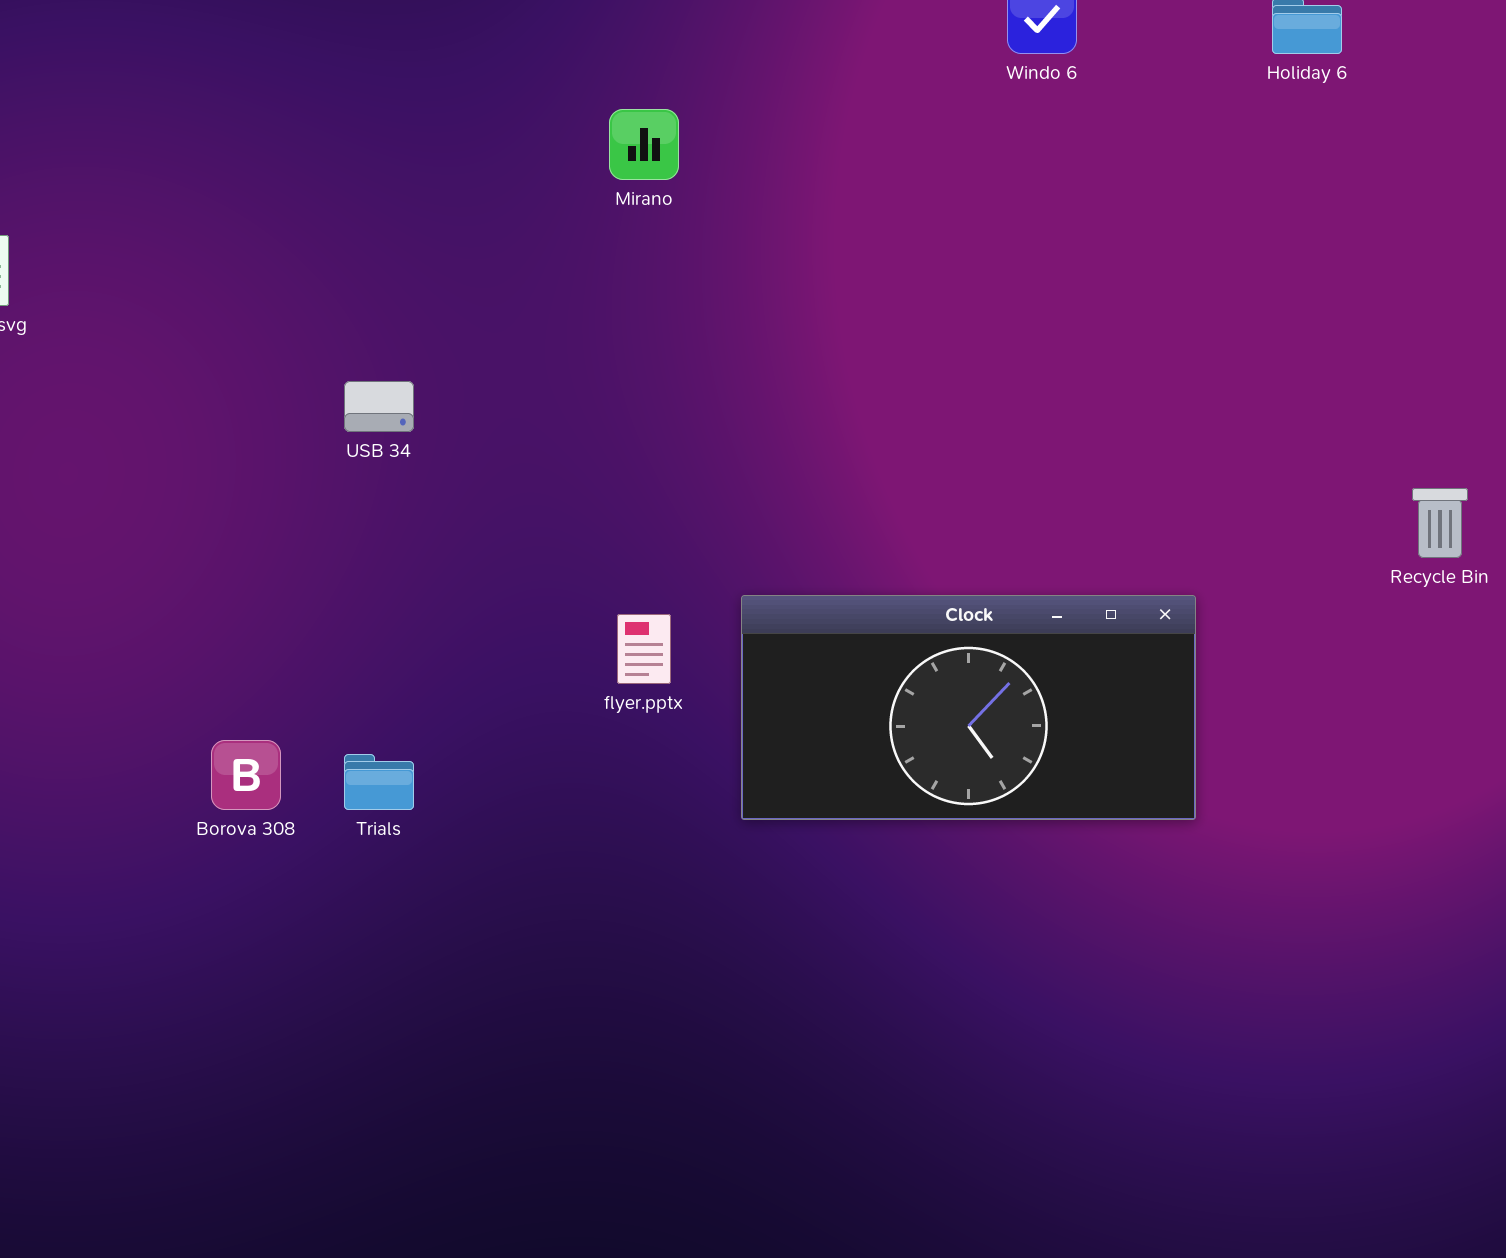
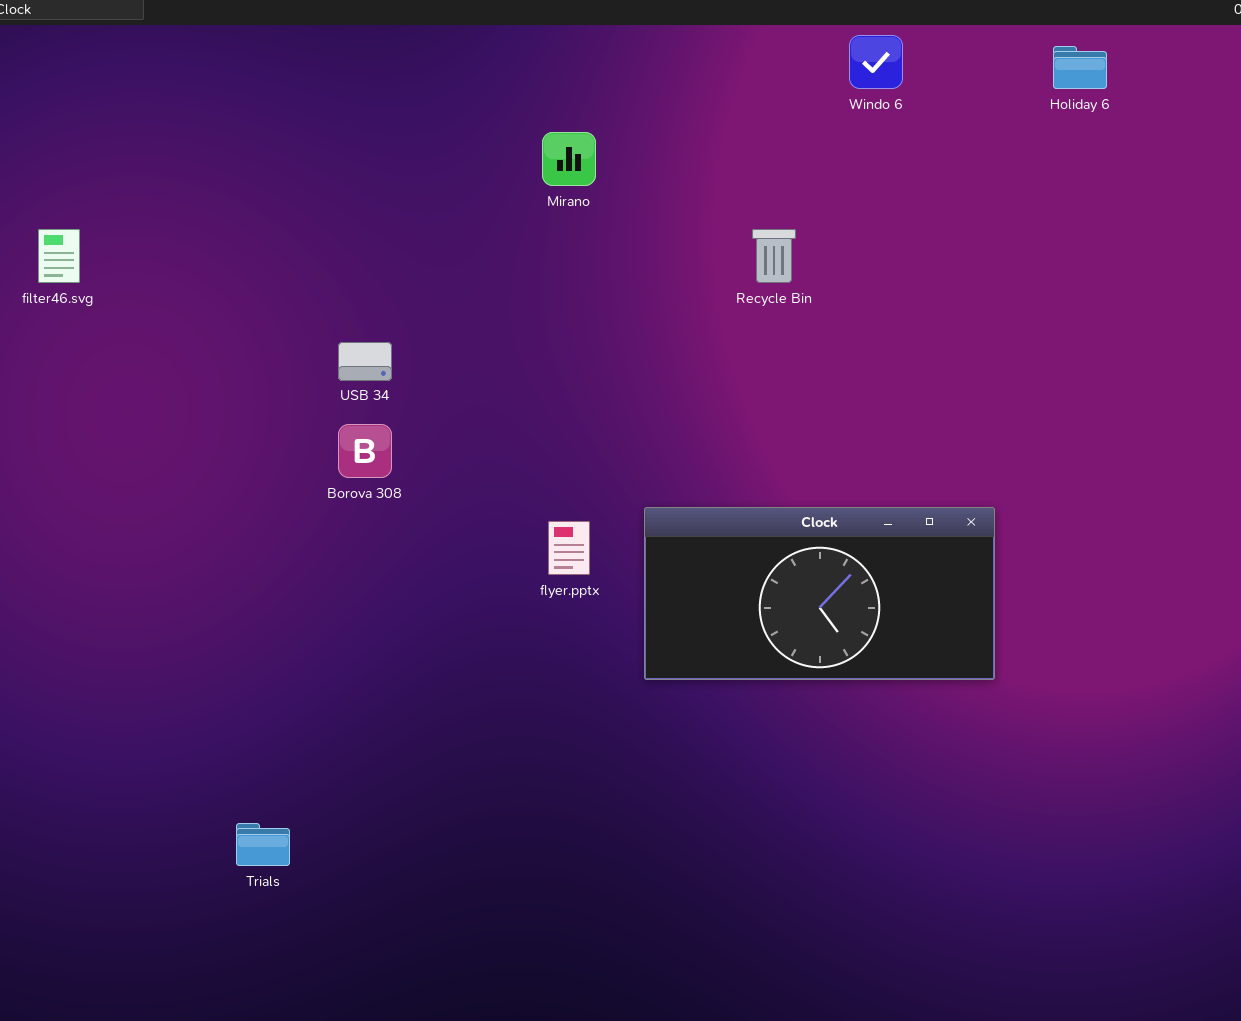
Recycle Bin: [1412,488,1468,558] -> [752,229,796,283], moved
Borova 308: [211,740,281,810] -> [338,424,392,478], moved
Trials: [344,754,414,810] -> [236,823,290,866], moved

